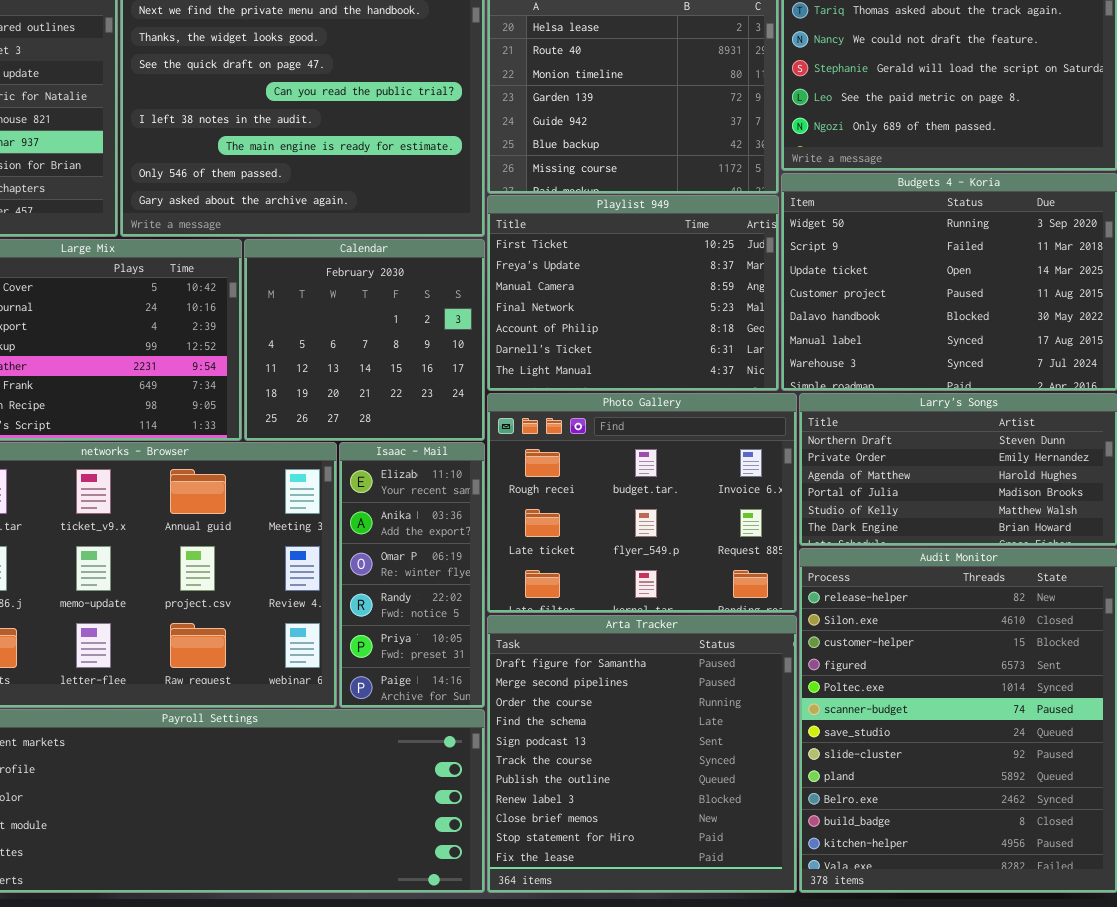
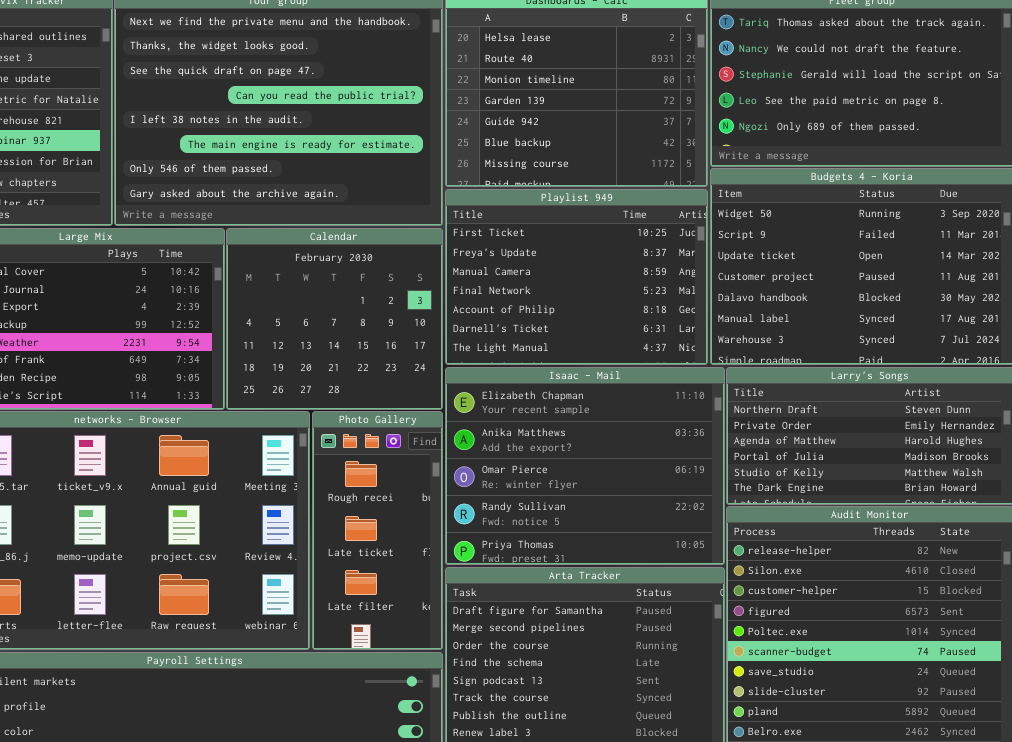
Photo Gallery: [487,393,797,613] -> [312,411,443,650], moved, resized
Isaac - Mail: [339,442,485,708] -> [445,367,725,565], moved, resized

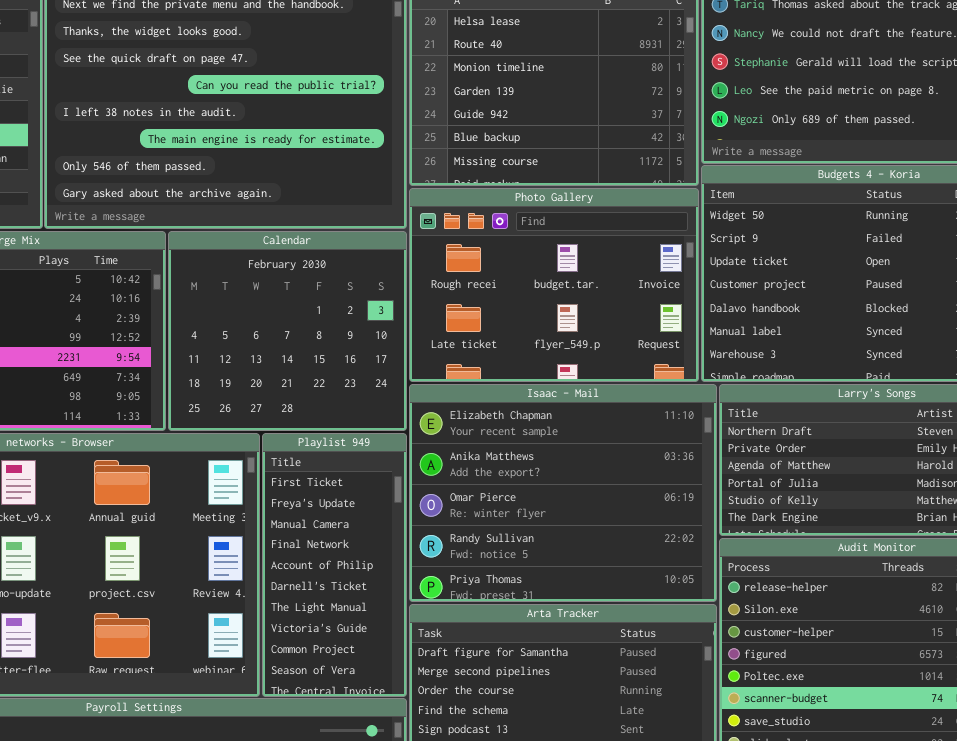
Playlist 949: [445,189,708,365] -> [262,433,407,697], moved, resized
Photo Gallery: [312,411,443,650] -> [409,188,699,382], moved, resized

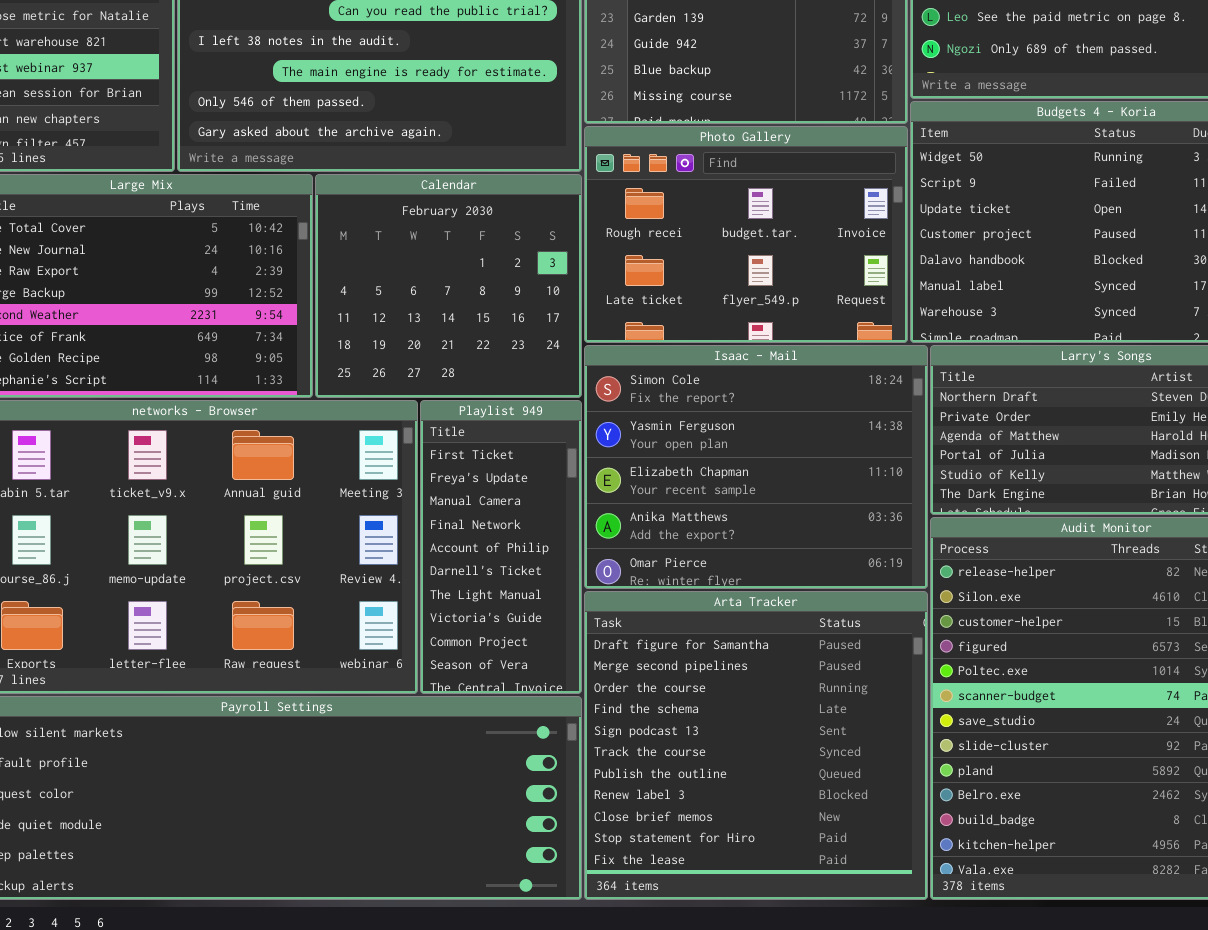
Isaac - Mail: [409,384,717,602] -> [584,345,928,589], scrolled up 2 rows

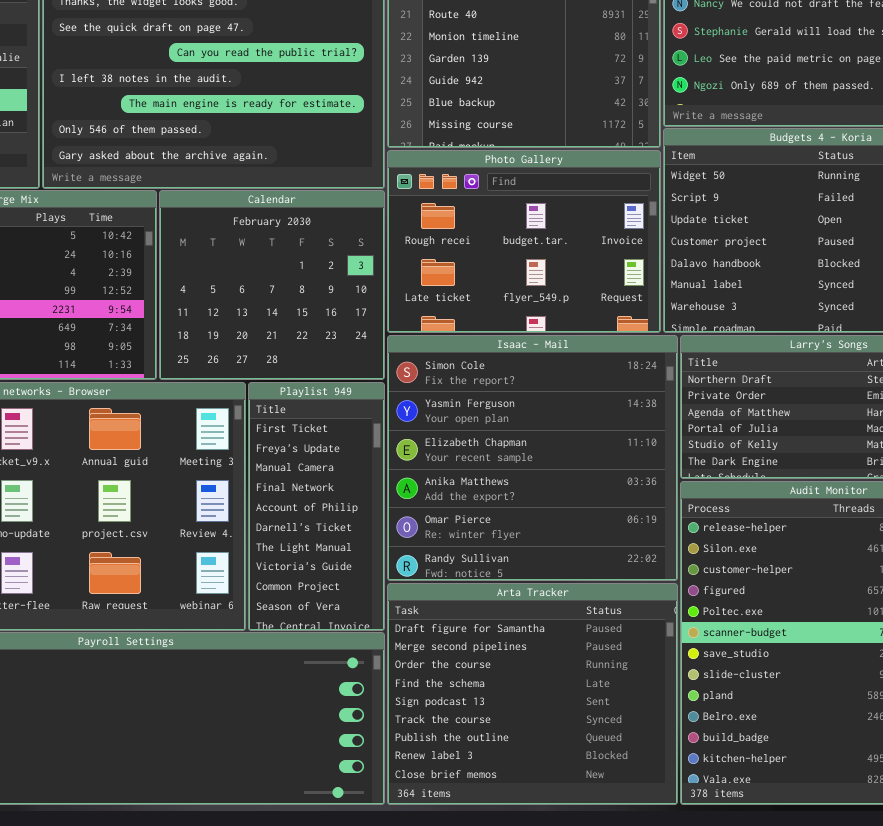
Isaac - Mail: [584,345,928,589] -> [387,335,678,581], resized
Arta Tracker: [584,591,928,900] -> [387,583,678,805], resized

